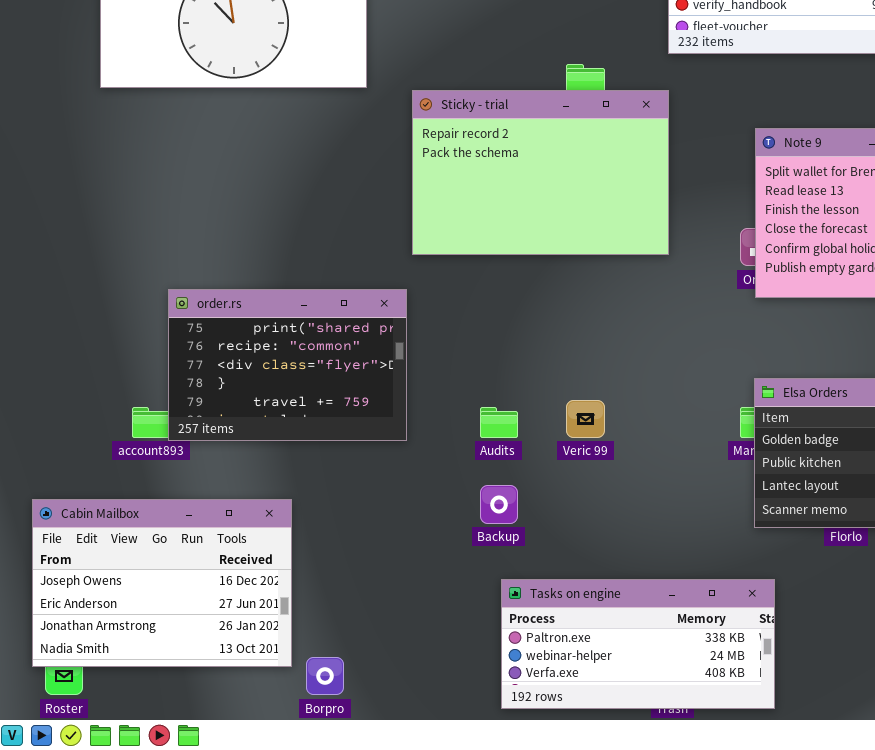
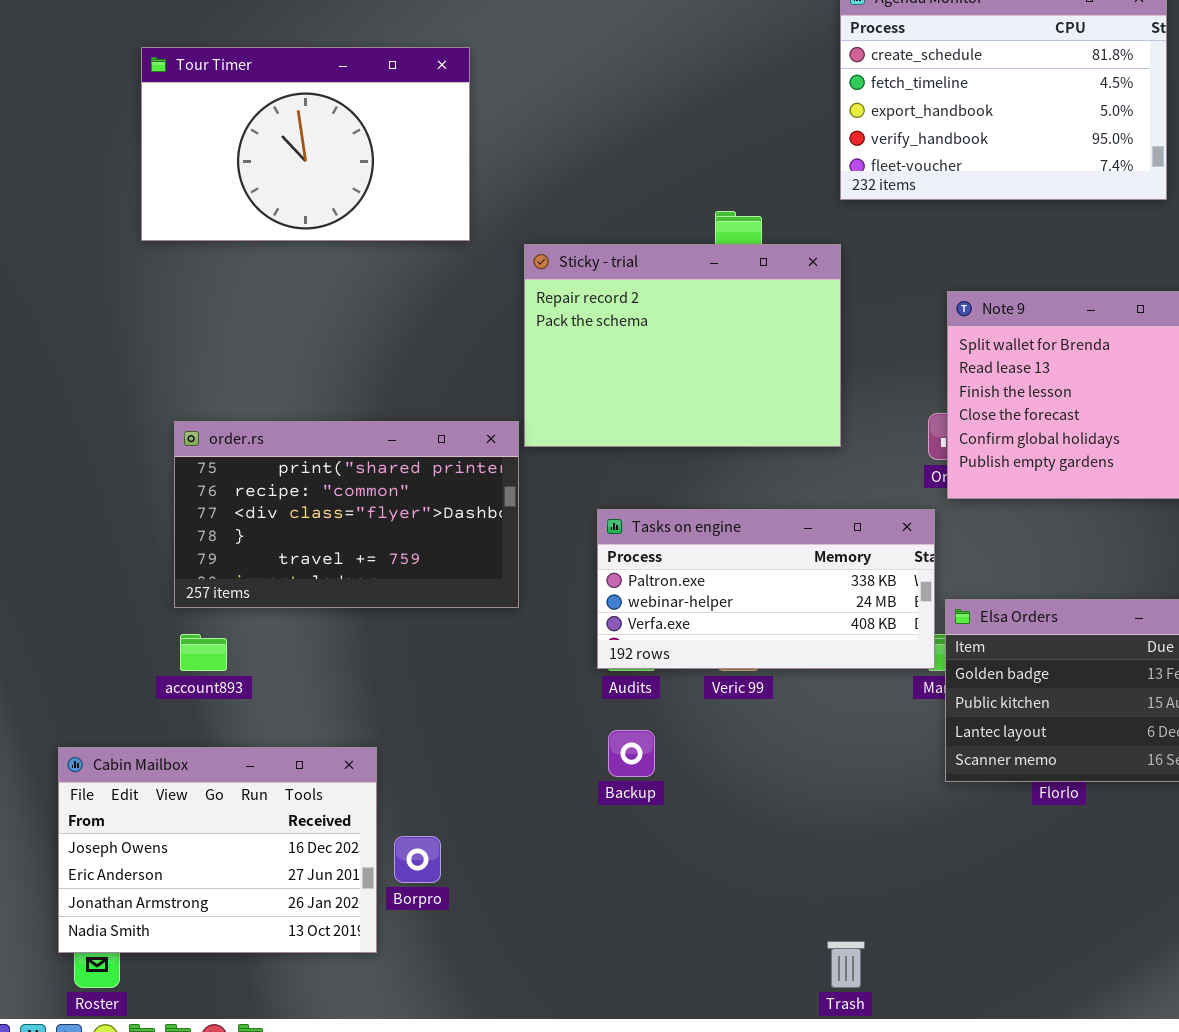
order.rs: [168,289,407,441] -> [174,421,519,608], moved, resized
Tasks on engine: [501,579,775,709] -> [597,509,935,669], moved
Borpro: [306,657,344,695] -> [394,836,441,883], moved

